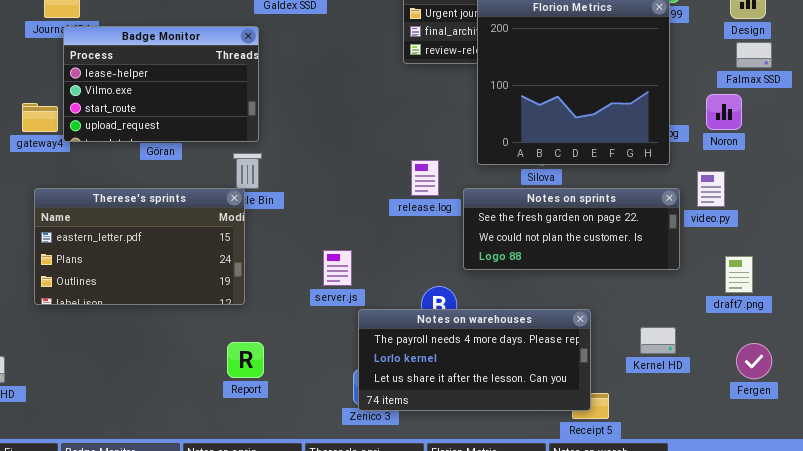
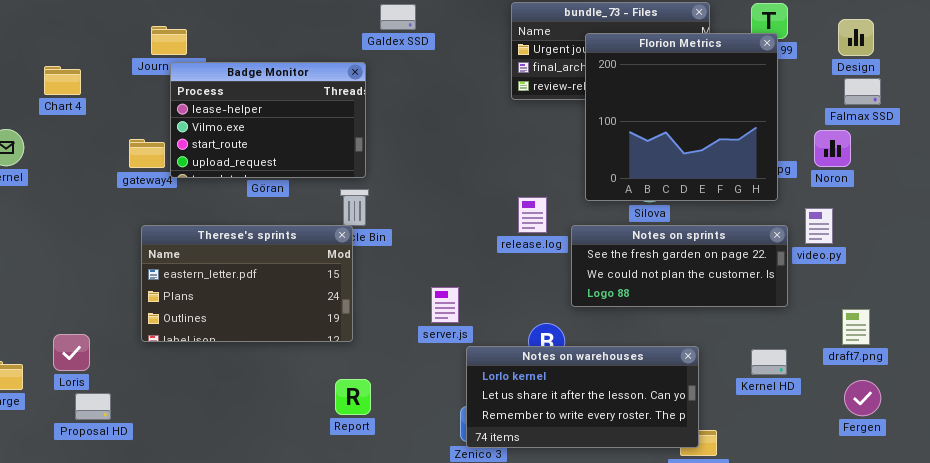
draft7.png: [725,256,753,293] -> [842,309,870,345], moved
Notes on warehouses: [358,309,591,411] -> [466,346,699,448], scrolled down 1 row
Kernel HD: [640,327,676,354] -> [751,349,787,375], moved

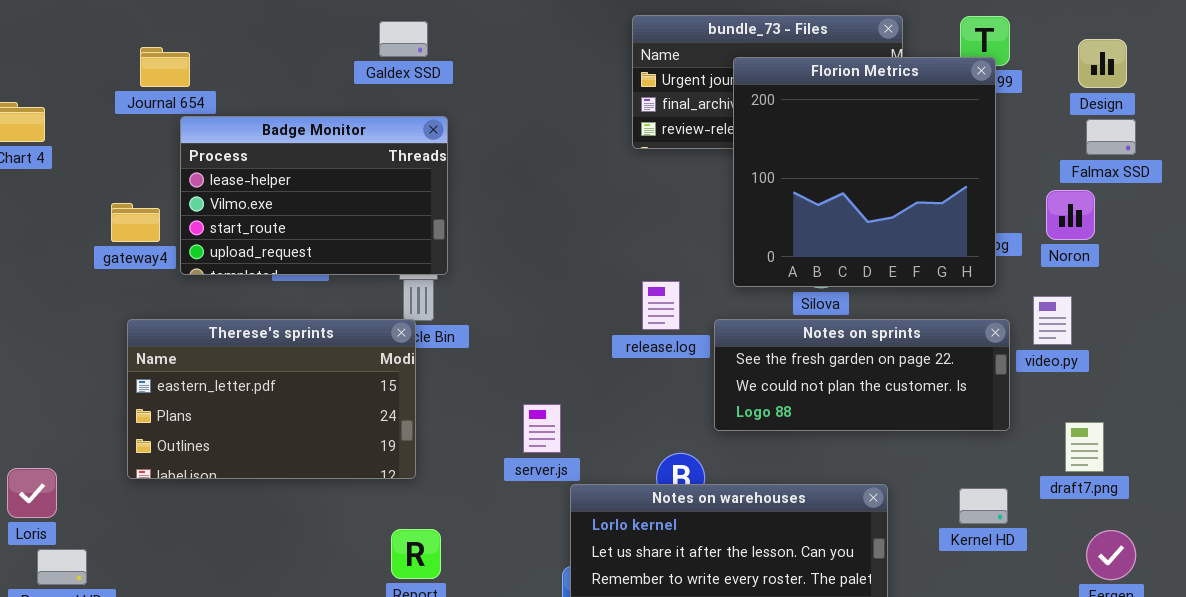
Galdex SSD: [380,4,416,30] -> [379,21,428,57], moved
Badge Monitor: [170,62,366,178] -> [180,116,448,275], moved
draft7.png: [842,309,870,345] -> [1065,422,1104,472], moved

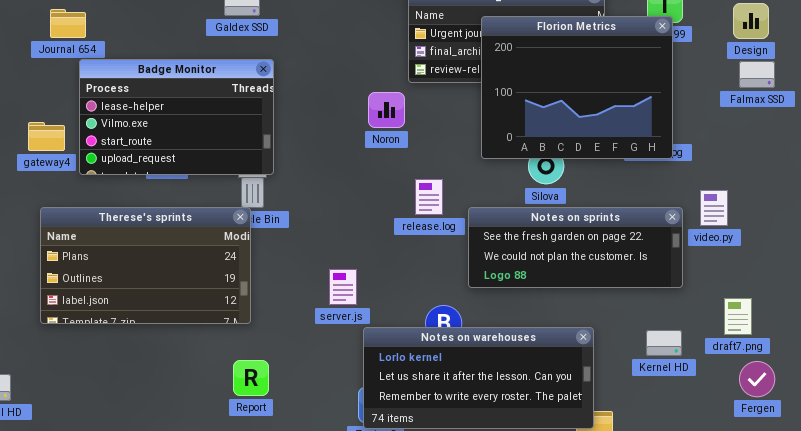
Florion Metrics: [733,57,996,287] -> [481,16,673,159], resized
Noron: [1046,190,1095,240] -> [368,92,405,128], moved
Therese's sprints: [127,319,416,479] -> [40,207,251,324], scrolled down 1 row
draft7.png: [1065,422,1104,472] -> [724,298,752,335], moved

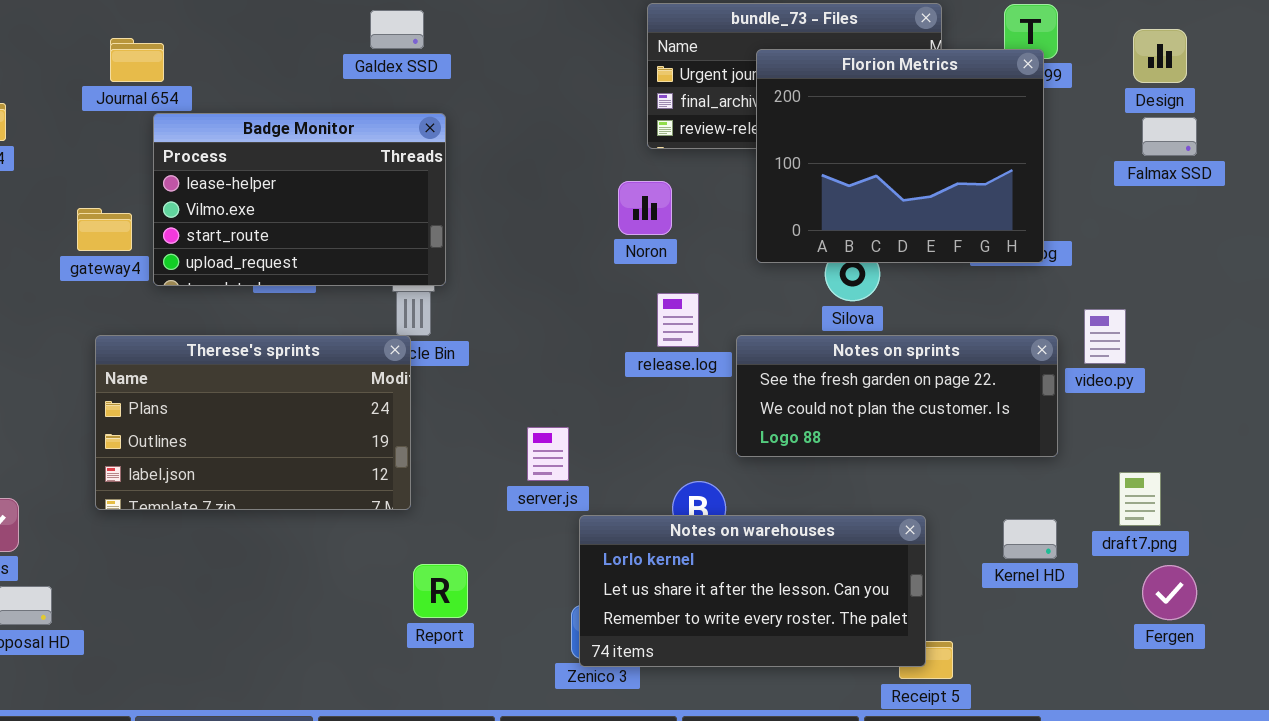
Noron: [368,92,405,128] -> [618,181,672,235], moved
Report: [233,360,269,396] -> [413,564,468,618], moved

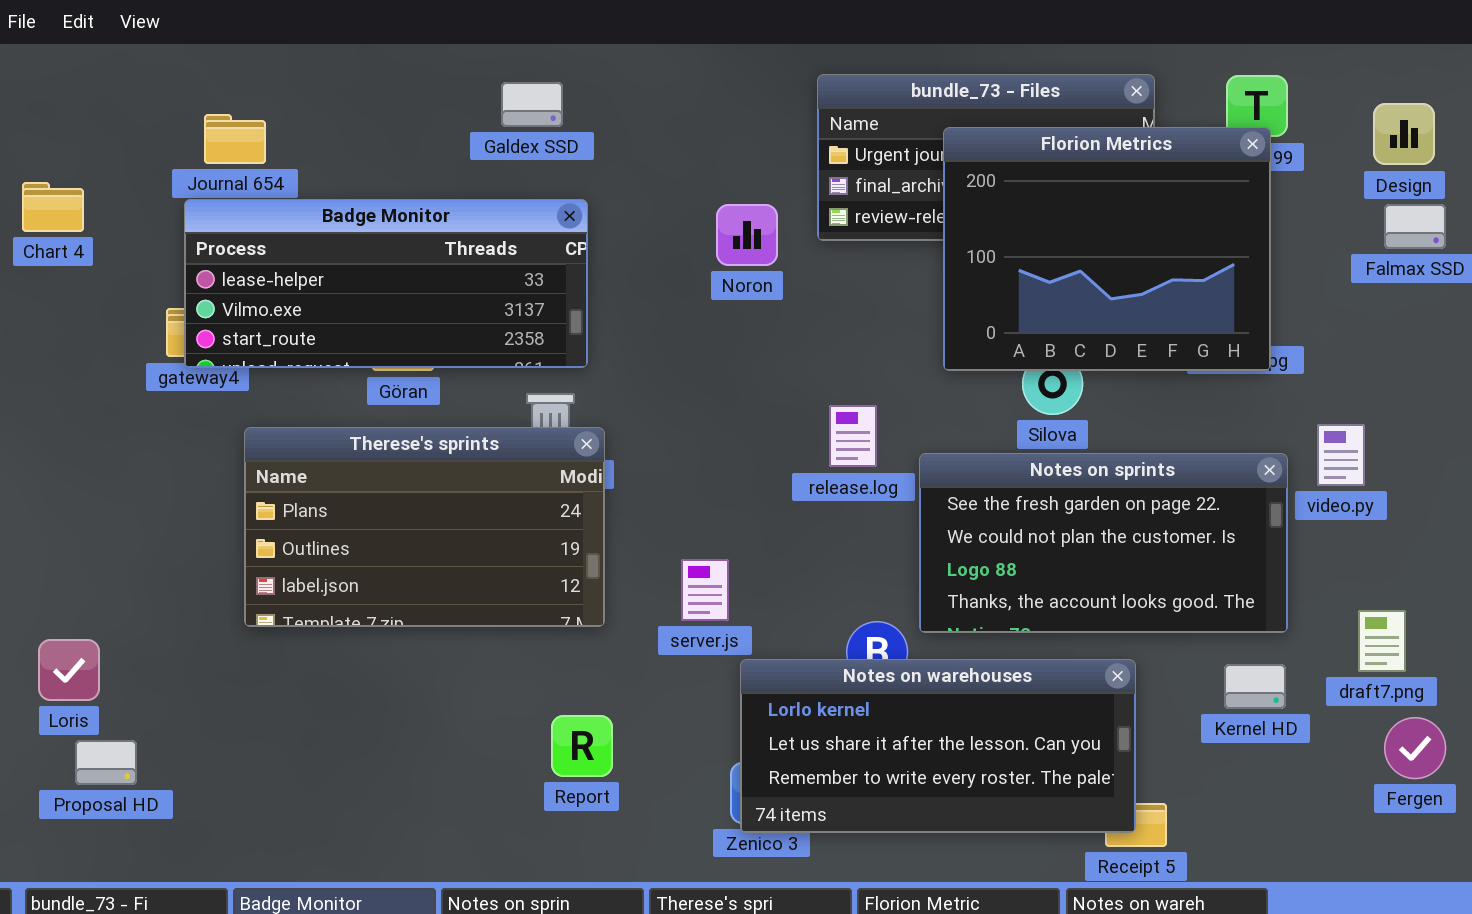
Badge Monitor: [153,113,446,286] -> [184,199,588,368], resized
Noron: [618,181,672,235] -> [716,204,778,266], moved
Therese's sprints: [95,335,411,510] -> [244,427,605,627], moved
Notes on sprints: [736,335,1058,457] -> [919,453,1288,633], resized

